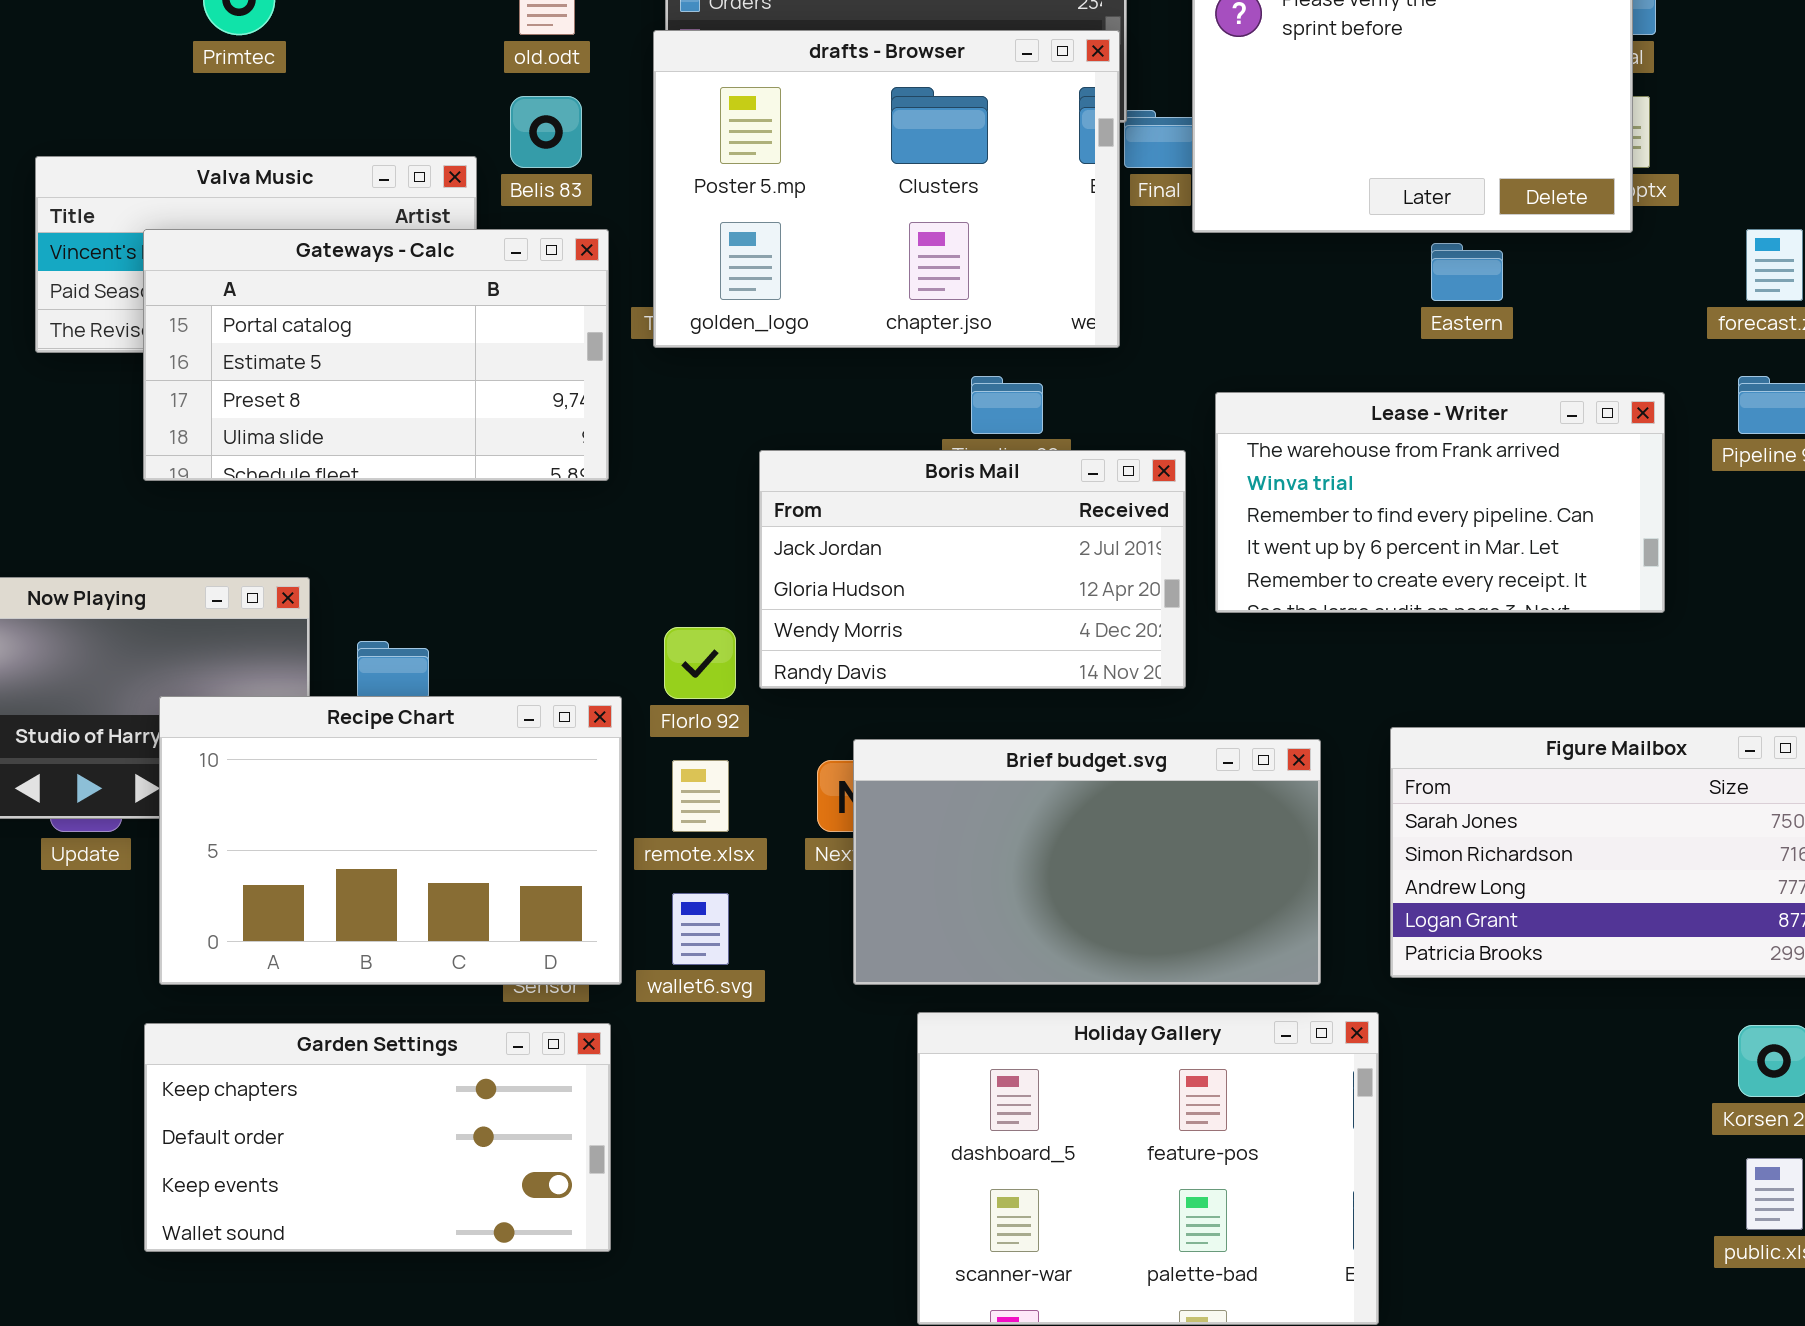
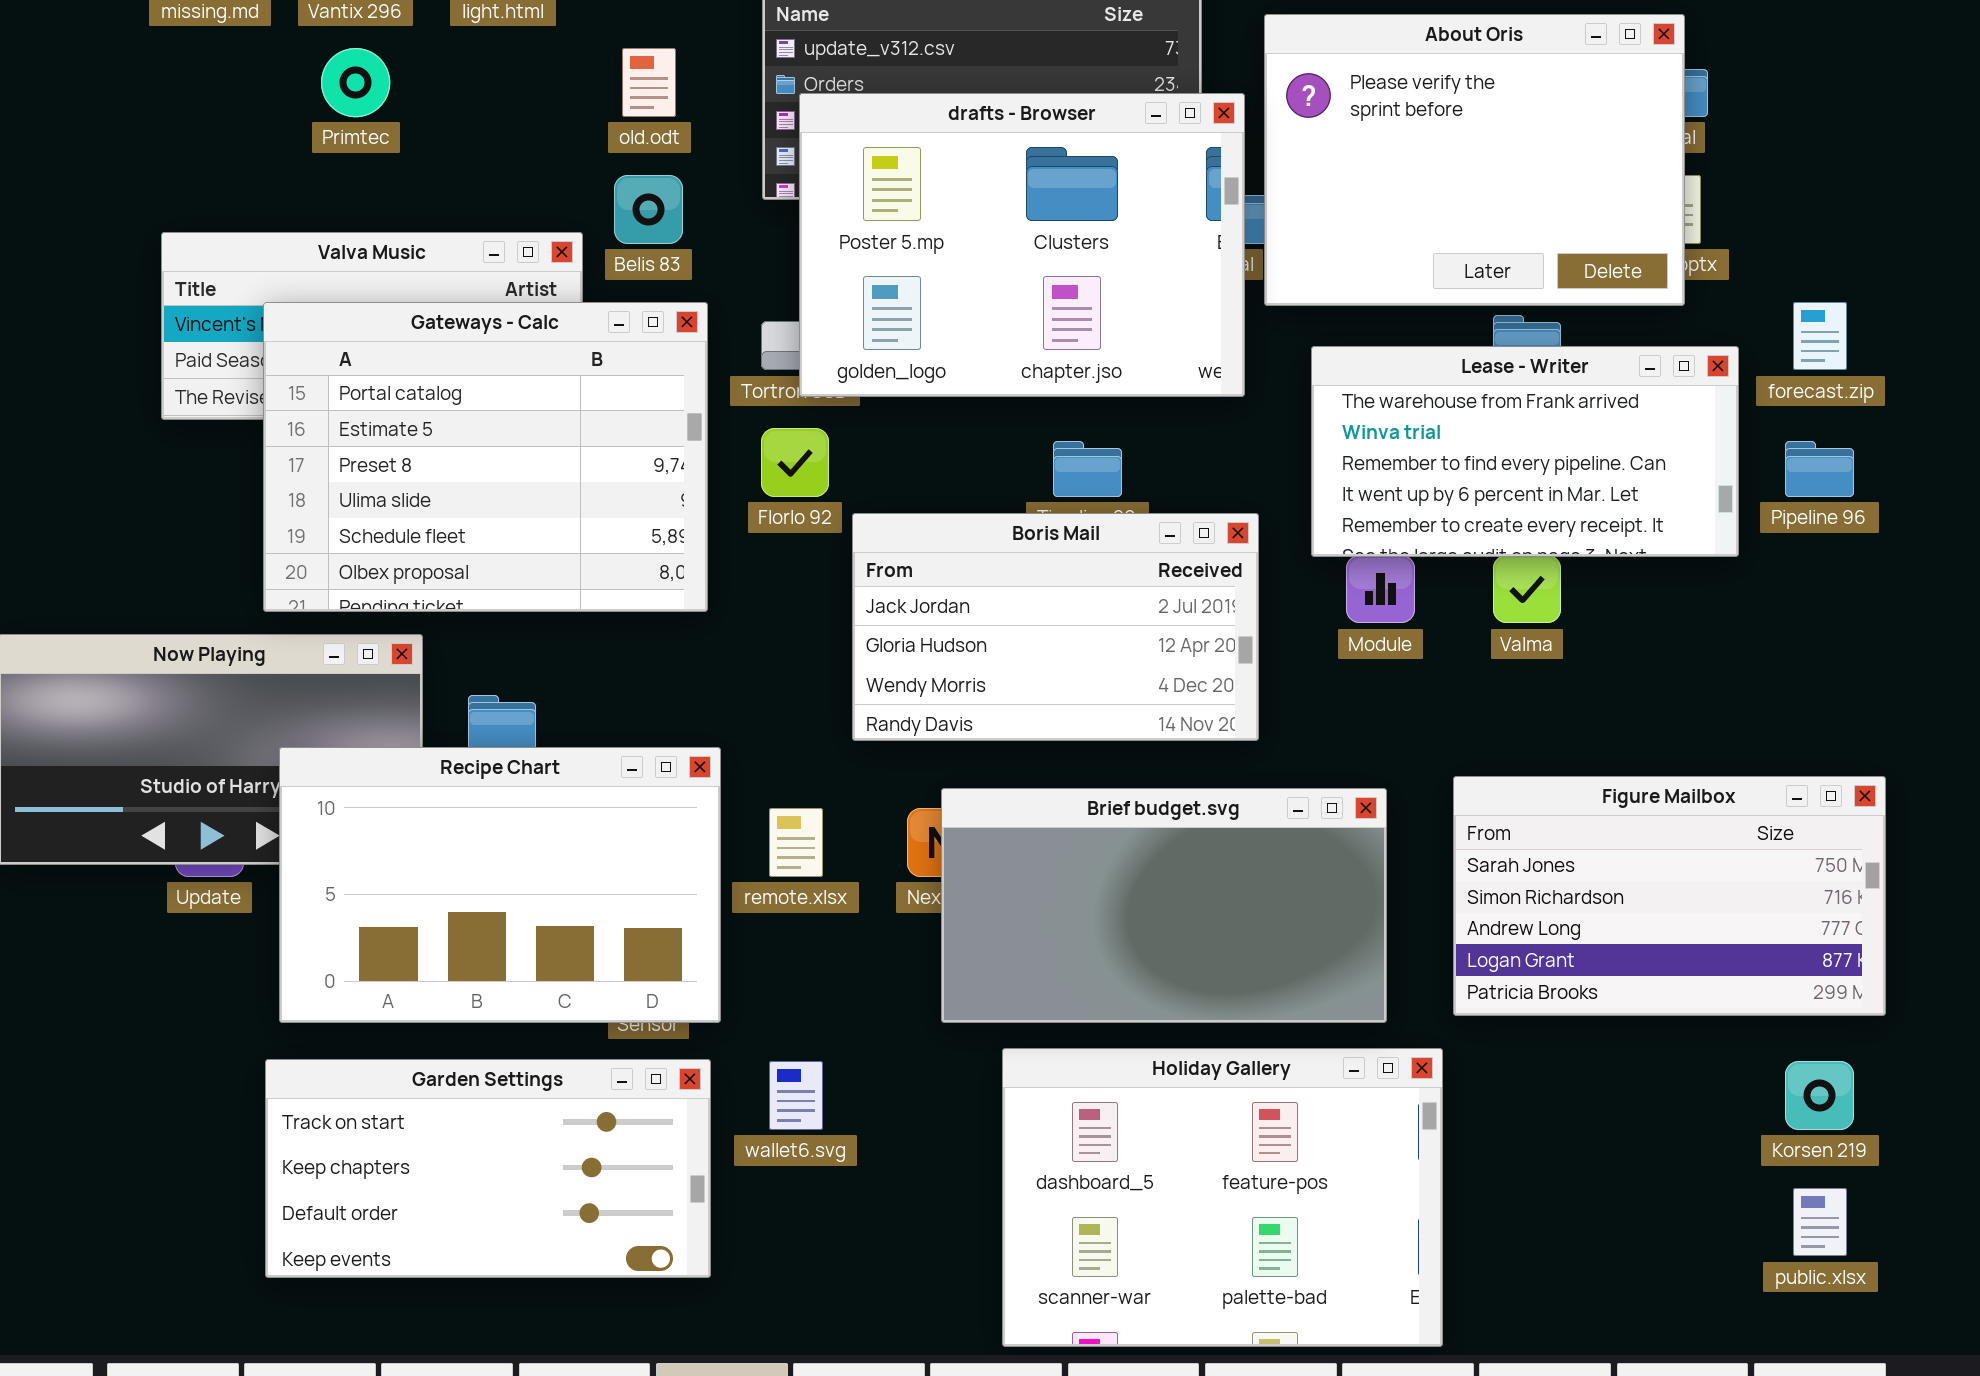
drafts - Browser: [653,30,1120,348] -> [799,93,1245,397], moved
Gateways - Calc: [143,229,609,481] -> [263,302,708,612], resized
Lease - Writer: [1215,392,1665,613] -> [1311,346,1739,557], moved
Florlo 92: [664,627,736,699] -> [761,428,829,497], moved
wallet6.svg: [672,893,729,965] -> [769,1061,823,1130], moved
Garden Settings: [144,1023,611,1252] -> [265,1059,711,1278], scrolled up 1 row

